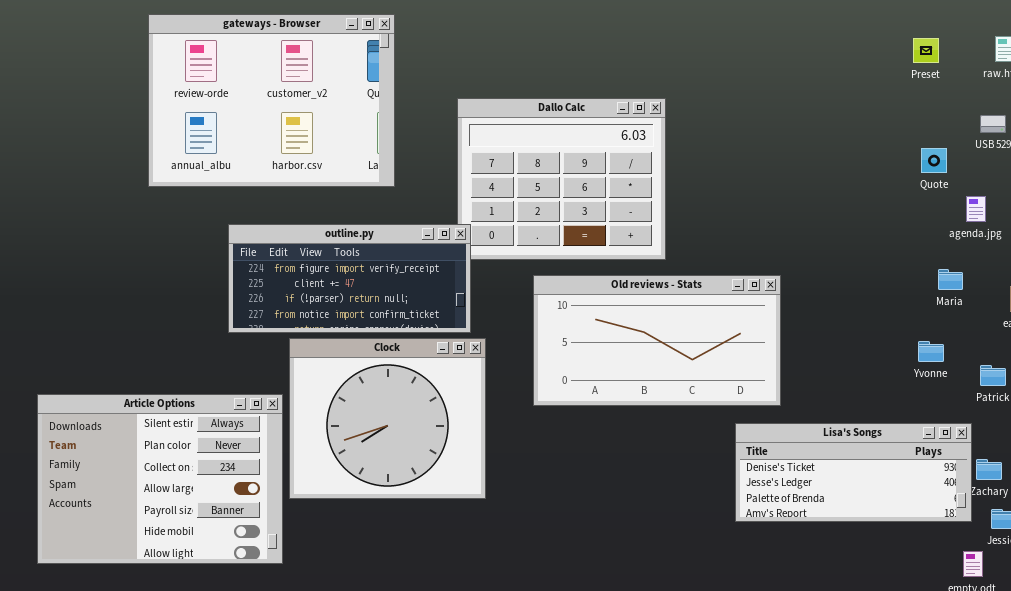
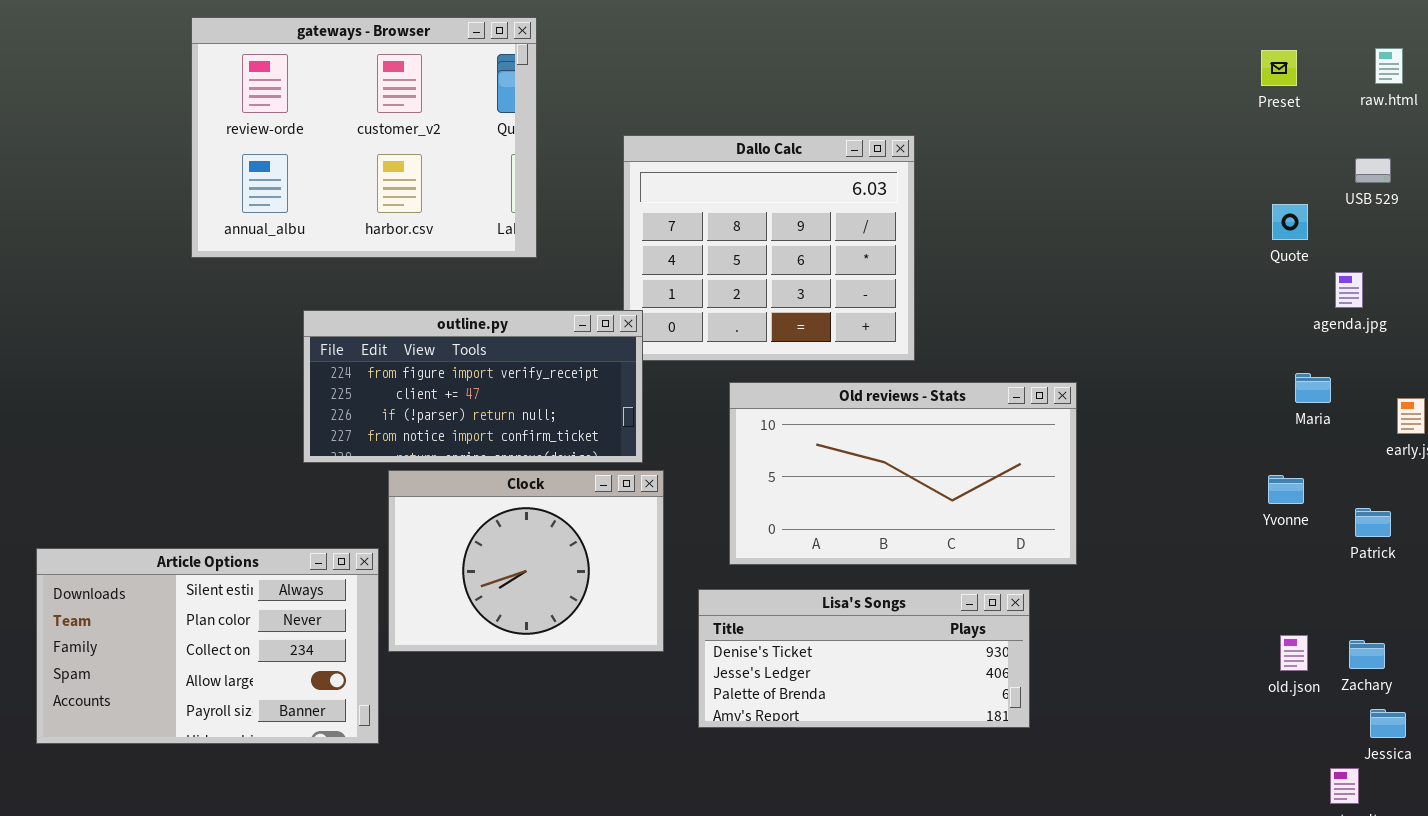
Clock: [289,338,486,499] -> [388,470,664,652], resized
Article Options: [37,394,283,564] -> [36,548,379,744], resized
Lisa's Songs: [735,423,972,522] -> [698,589,1030,728], moved

